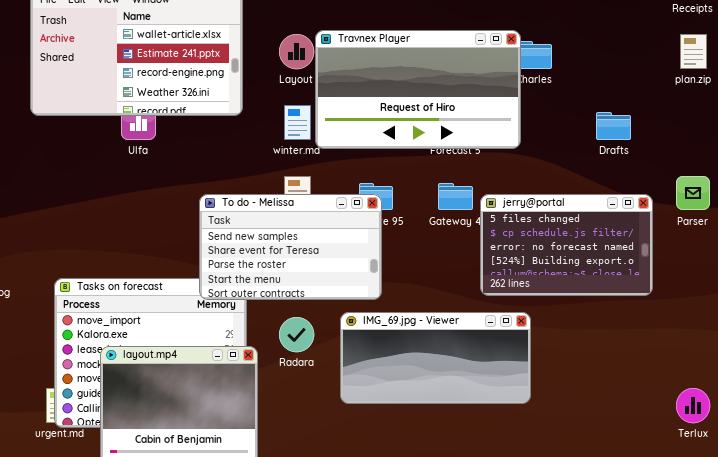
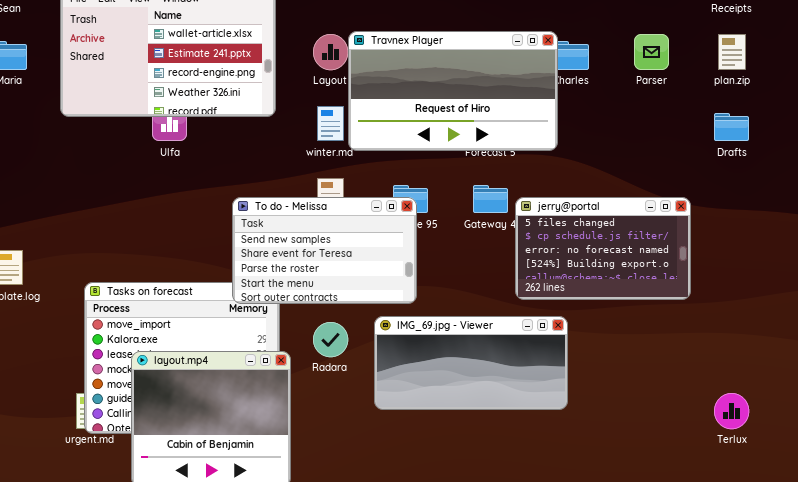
Drafts: [596,112,631,140] -> [714,113,749,141], moved
Parser: [676,176,710,210] -> [634,34,669,70], moved

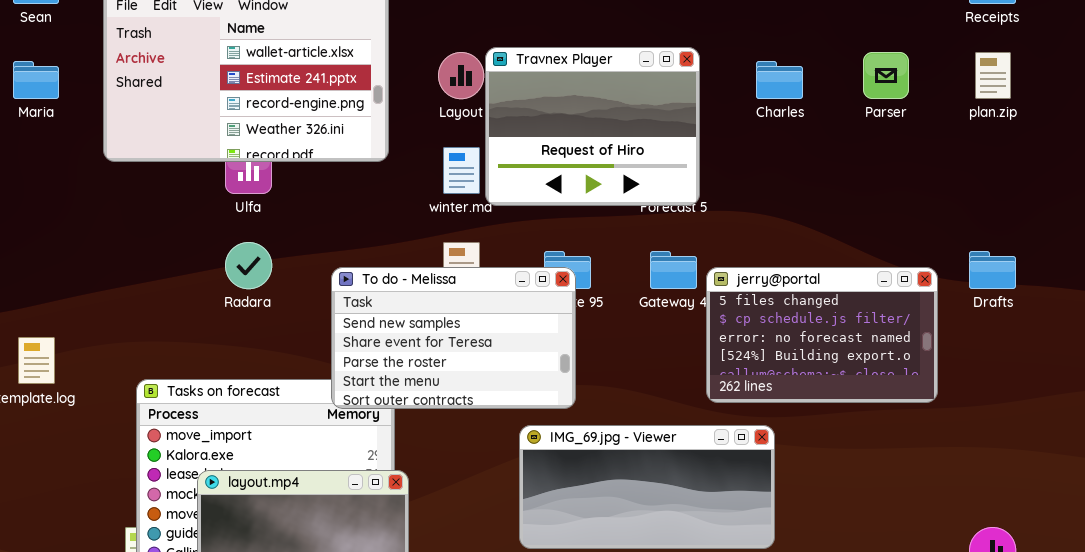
Travnex Player: [348,31,558,151] -> [485,47,700,206], resized
Drafts: [714,113,749,141] -> [969,251,1016,289], moved
Radara: [313,322,348,357] -> [225,242,272,289], moved

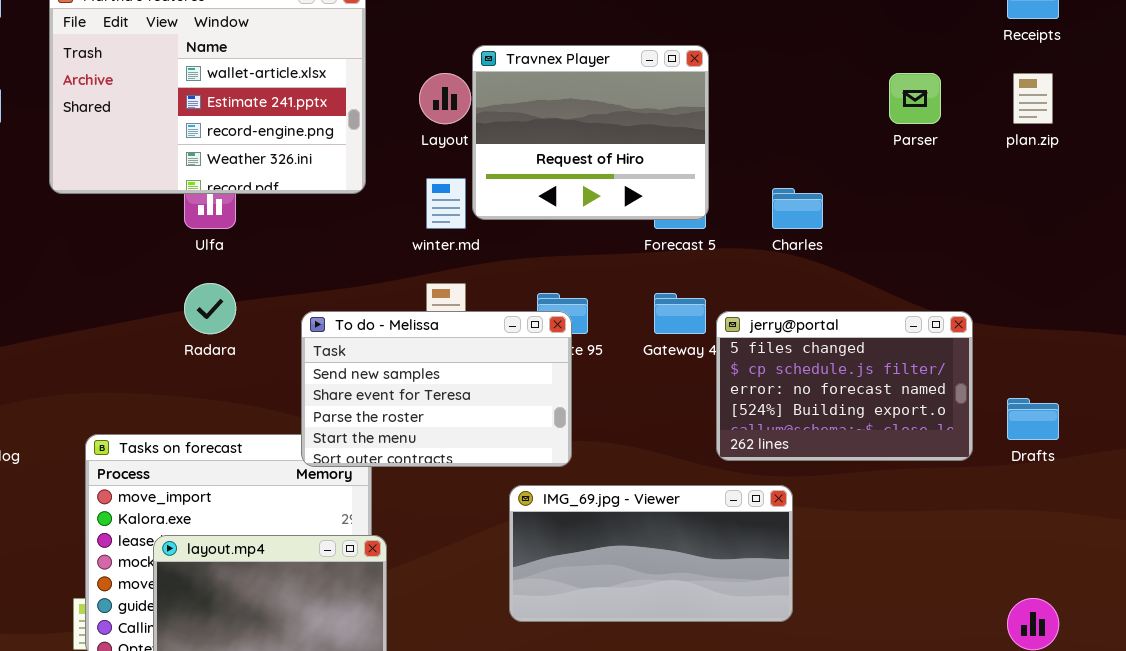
Travnex Player: [485,47,700,206] -> [472,45,709,220], moved
Charles: [756,61,803,99] -> [772,188,823,229], moved
Drafts: [969,251,1016,289] -> [1007,398,1059,440], moved

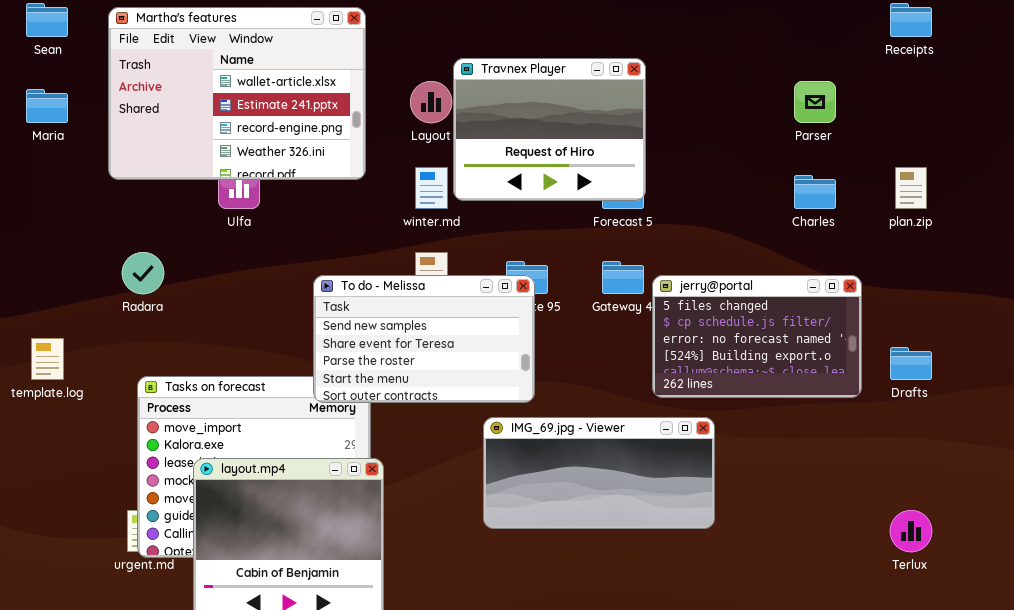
plan.zip: [1013,73,1053,124] -> [895,167,927,209], moved
Charles: [772,188,823,229] -> [794,175,836,209], moved
Radara: [184,283,236,334] -> [122,252,164,294], moved

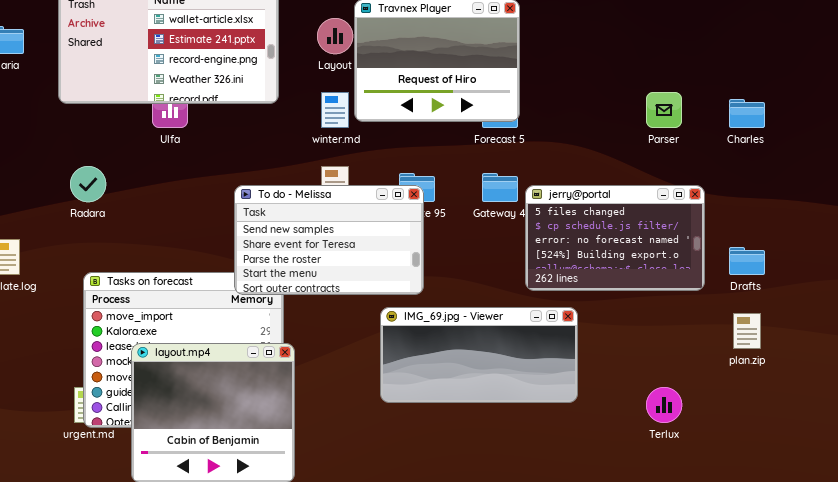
Parser: [794,81,836,123] -> [646,92,682,128], moved
plan.zip: [895,167,927,209] -> [733,313,761,349], moved
Charles: [794,175,836,209] -> [729,99,765,128], moved
Terlux: [890,510,932,552] -> [646,387,682,423], moved

